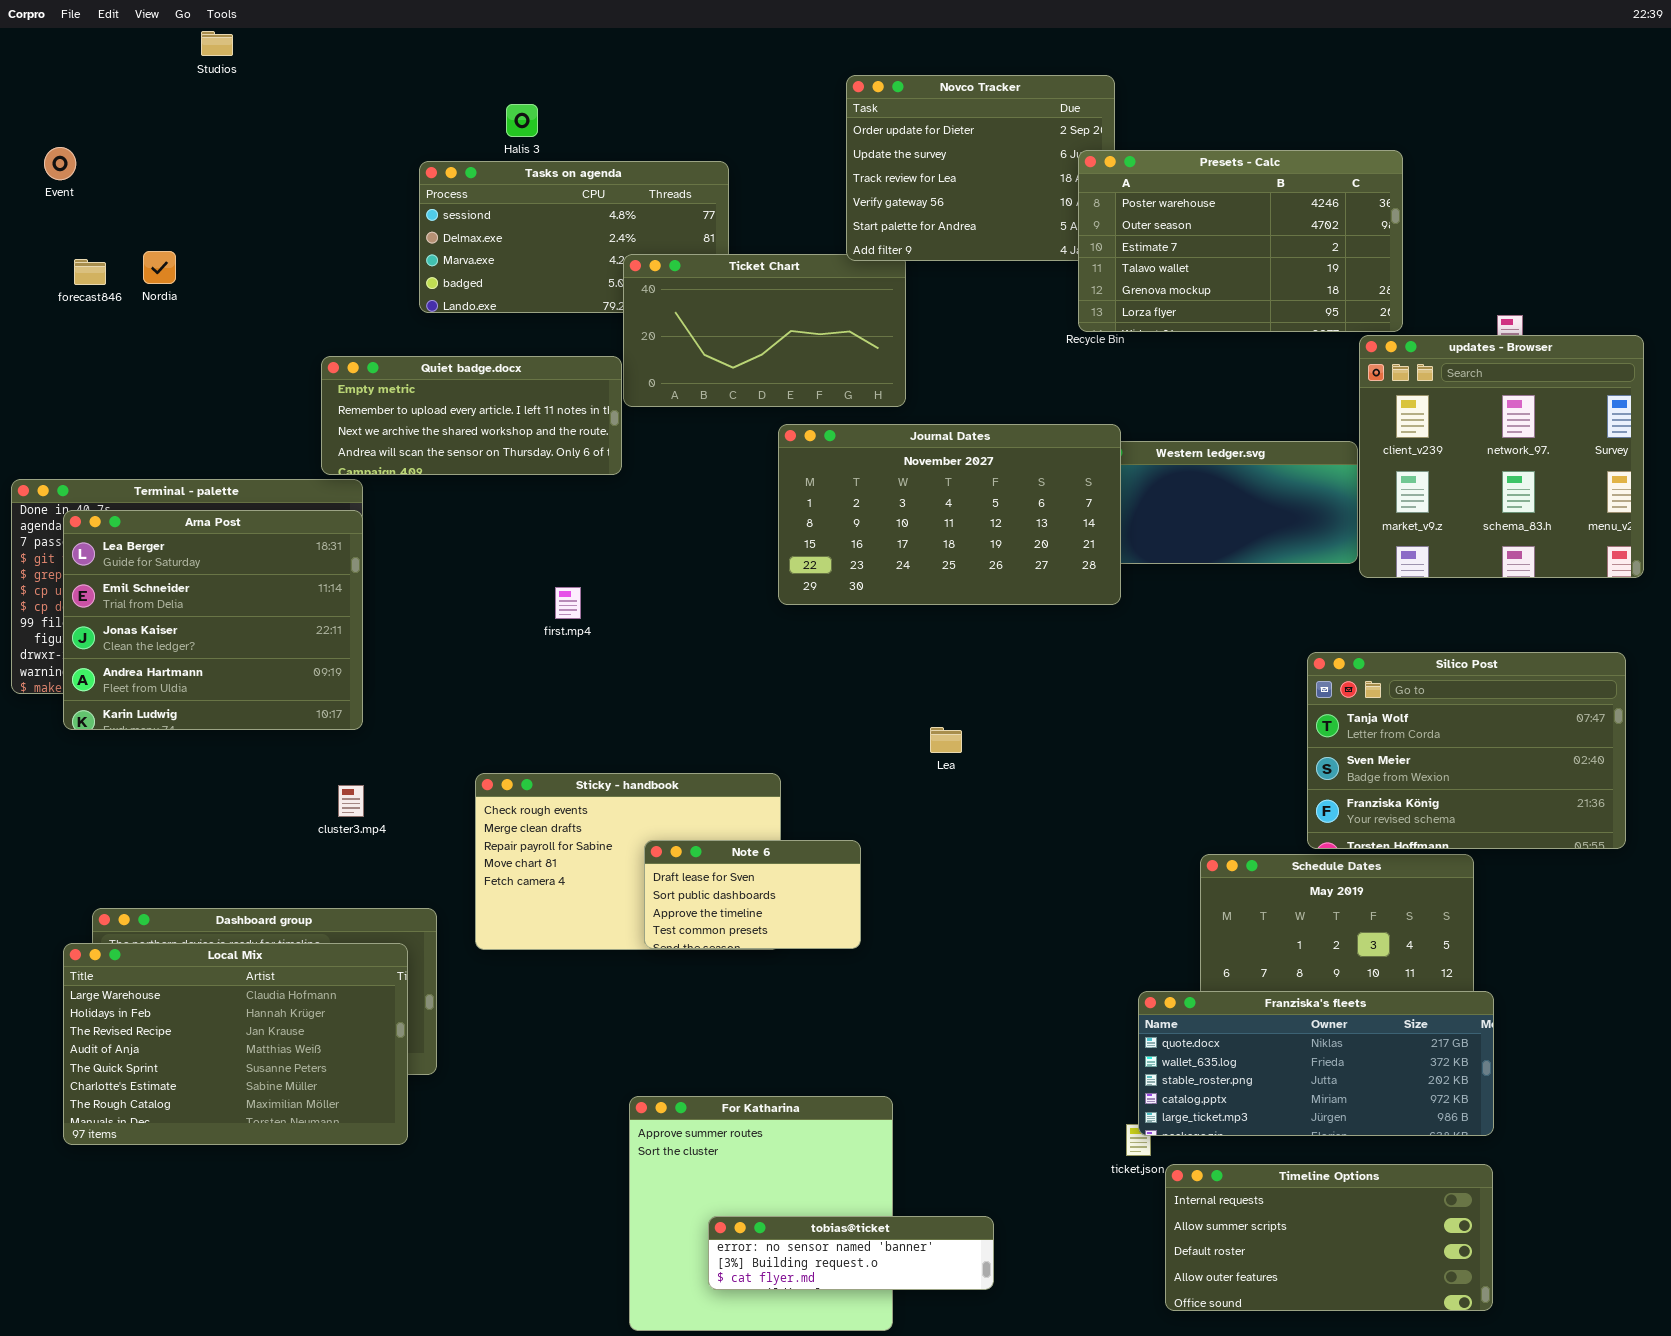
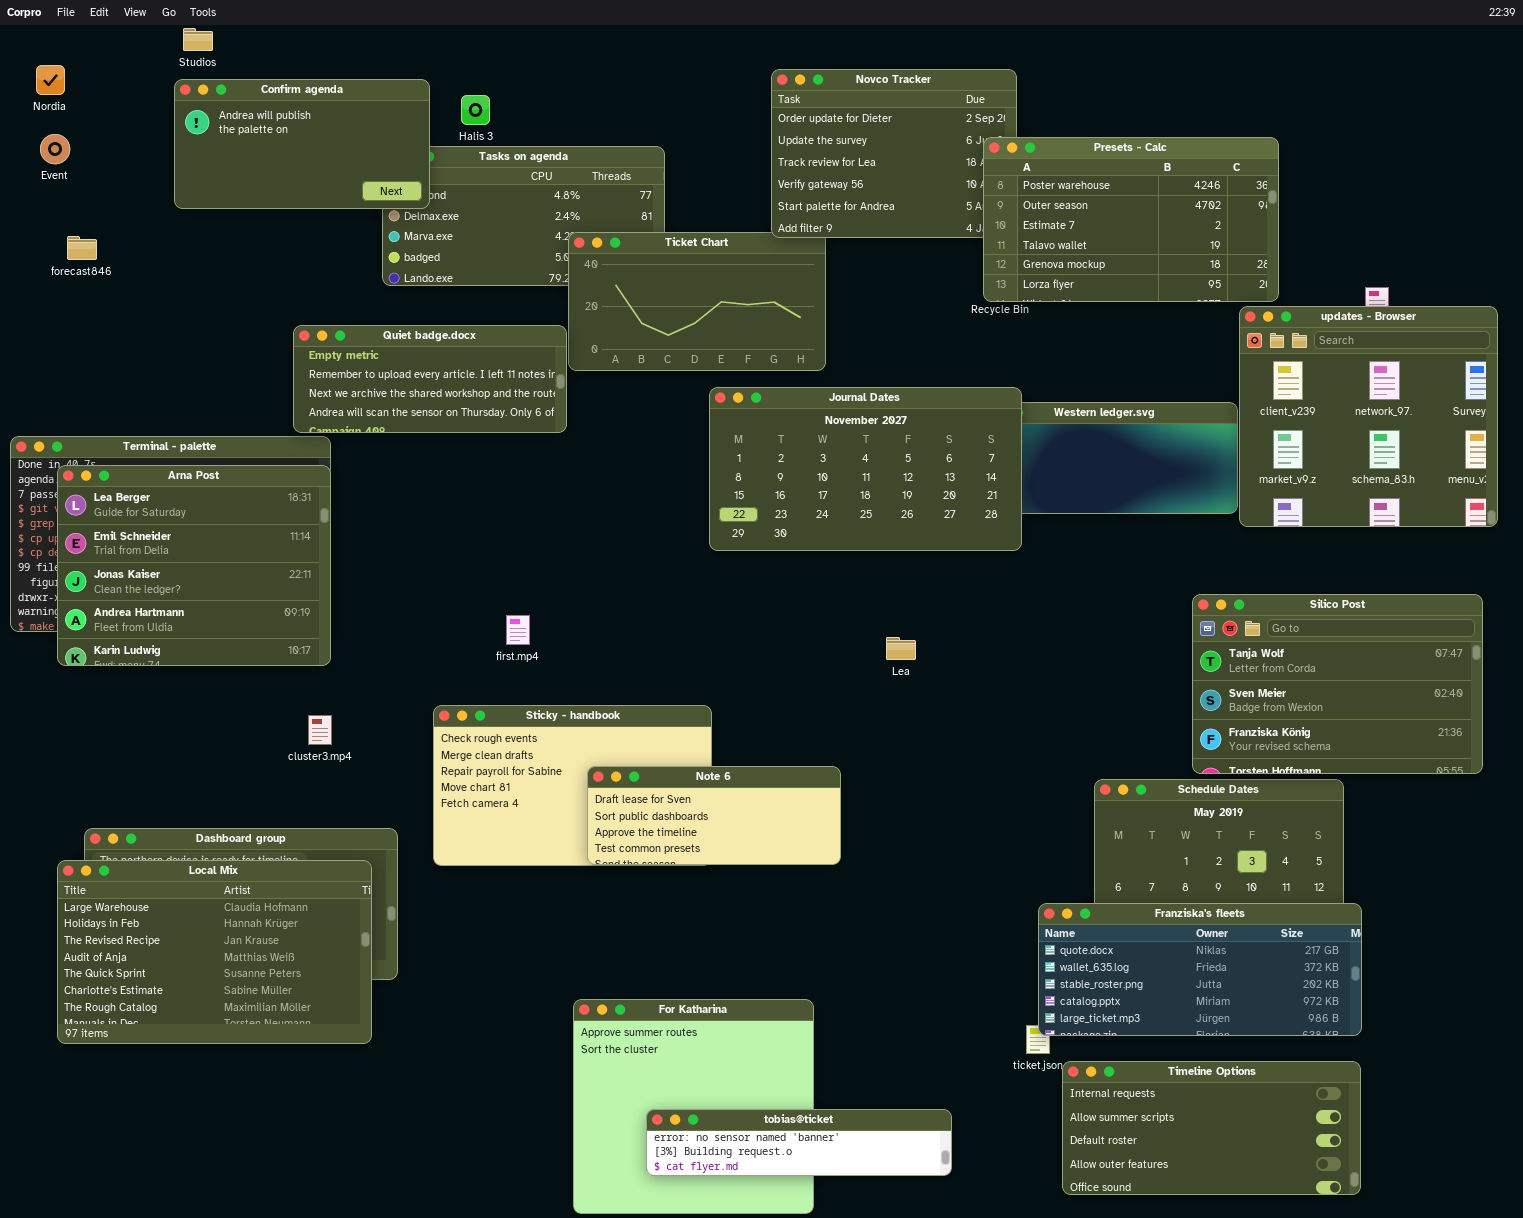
Confirm agenda: none -> [174,79,430,209], opened
Nordia: [143,251,176,284] -> [36,65,65,95], moved
first.mp4: [555,587,581,619] -> [506,615,530,645], moved
Lea: [930,727,962,753] -> [886,637,916,660], moved
Note 6: [644,840,861,949] -> [587,766,841,865], resized
tobias@ticket: [708,1216,994,1290] -> [646,1109,952,1176], resized

